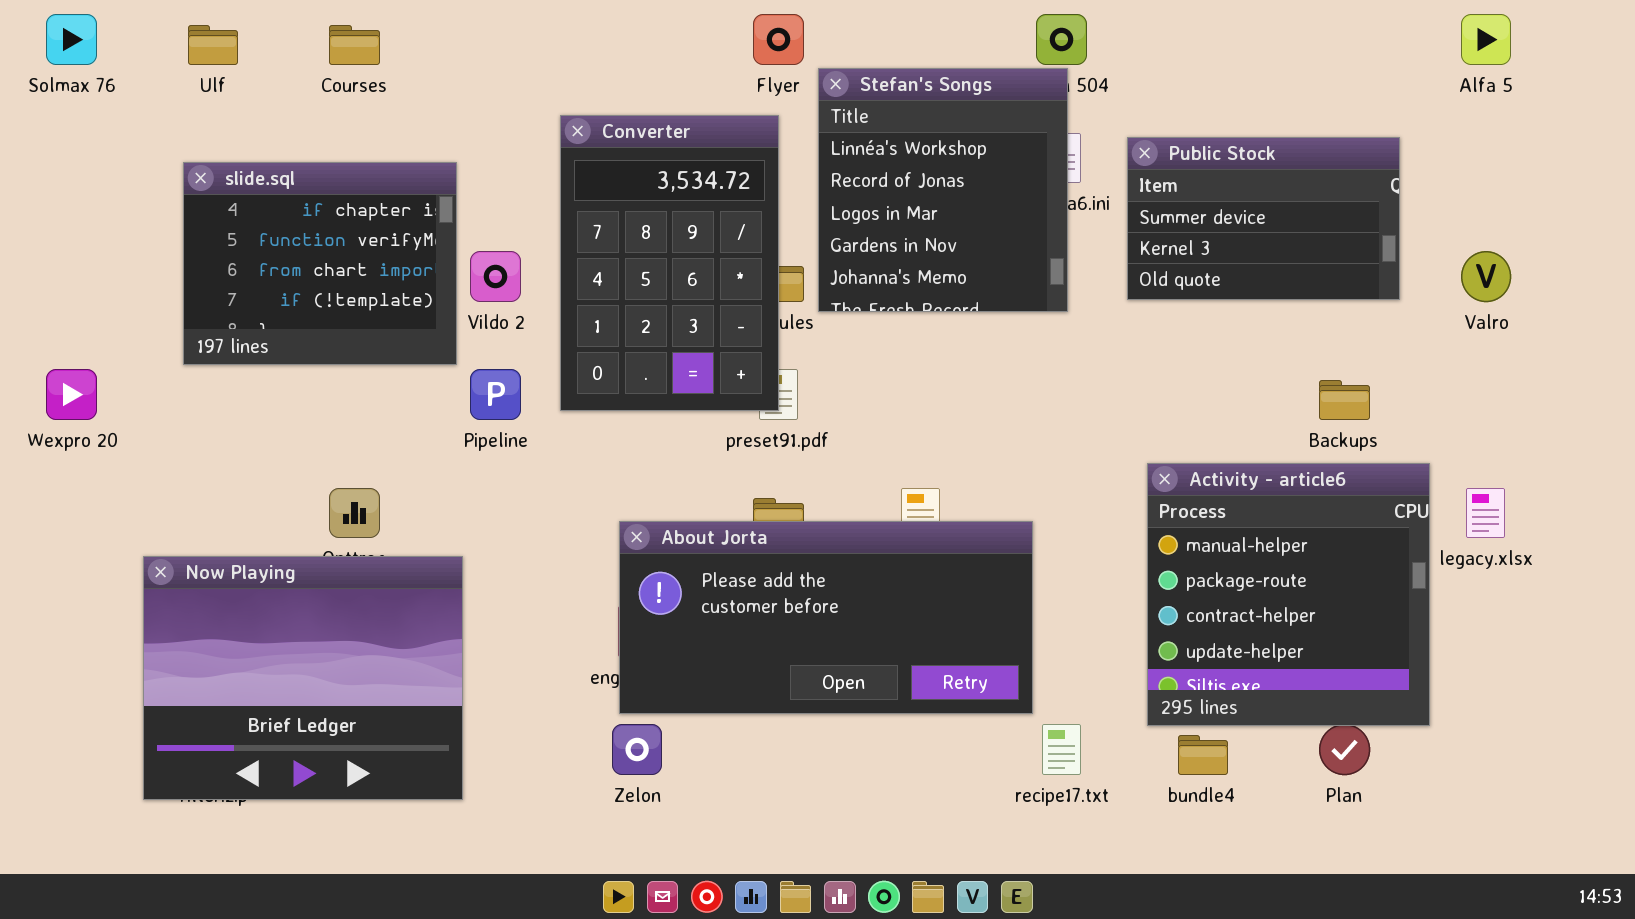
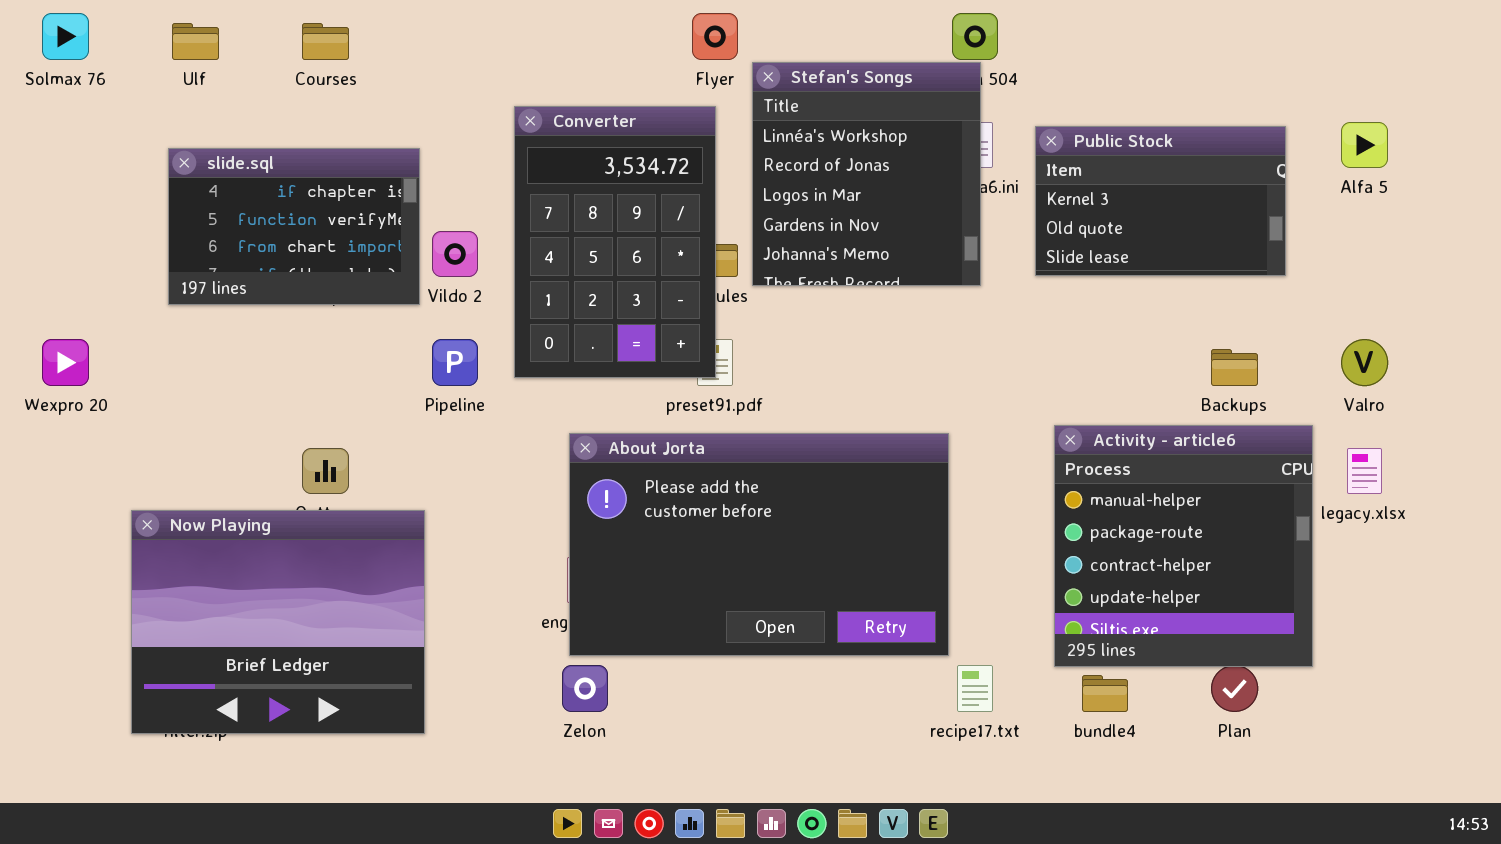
Alfa 5: [1461,14,1511,65] -> [1341,122,1388,168], moved
Public Stock: [1127,137,1400,300] -> [1035,126,1286,276], scrolled down 1 row
slide.sql: [183,162,457,365] -> [168,148,420,305], resized
Valro: [1461,251,1511,302] -> [1341,339,1388,386], moved
About Jorta: [619,521,1033,714] -> [569,433,949,656], resized

